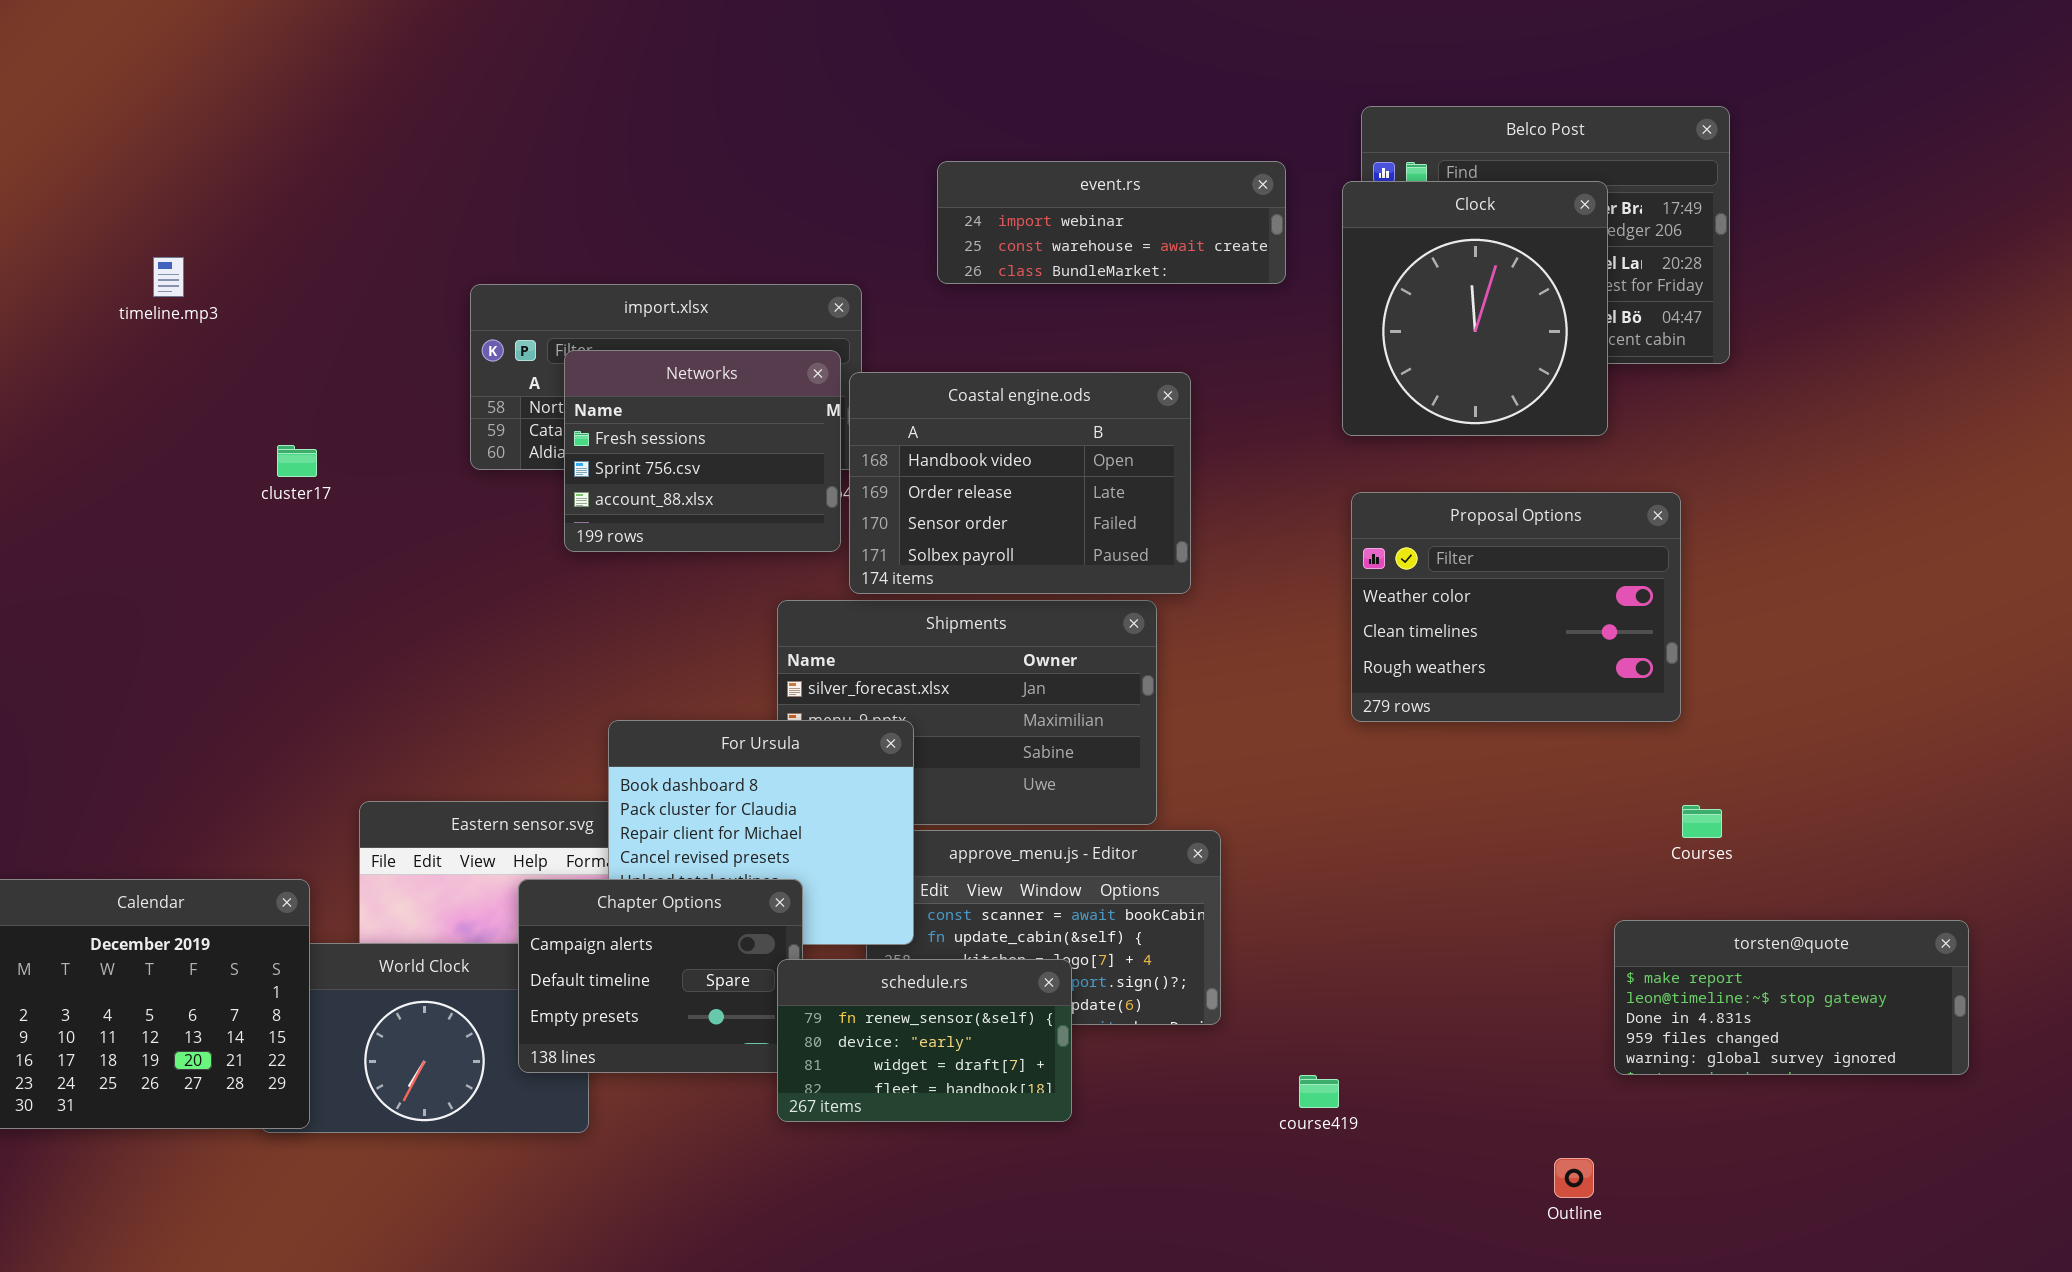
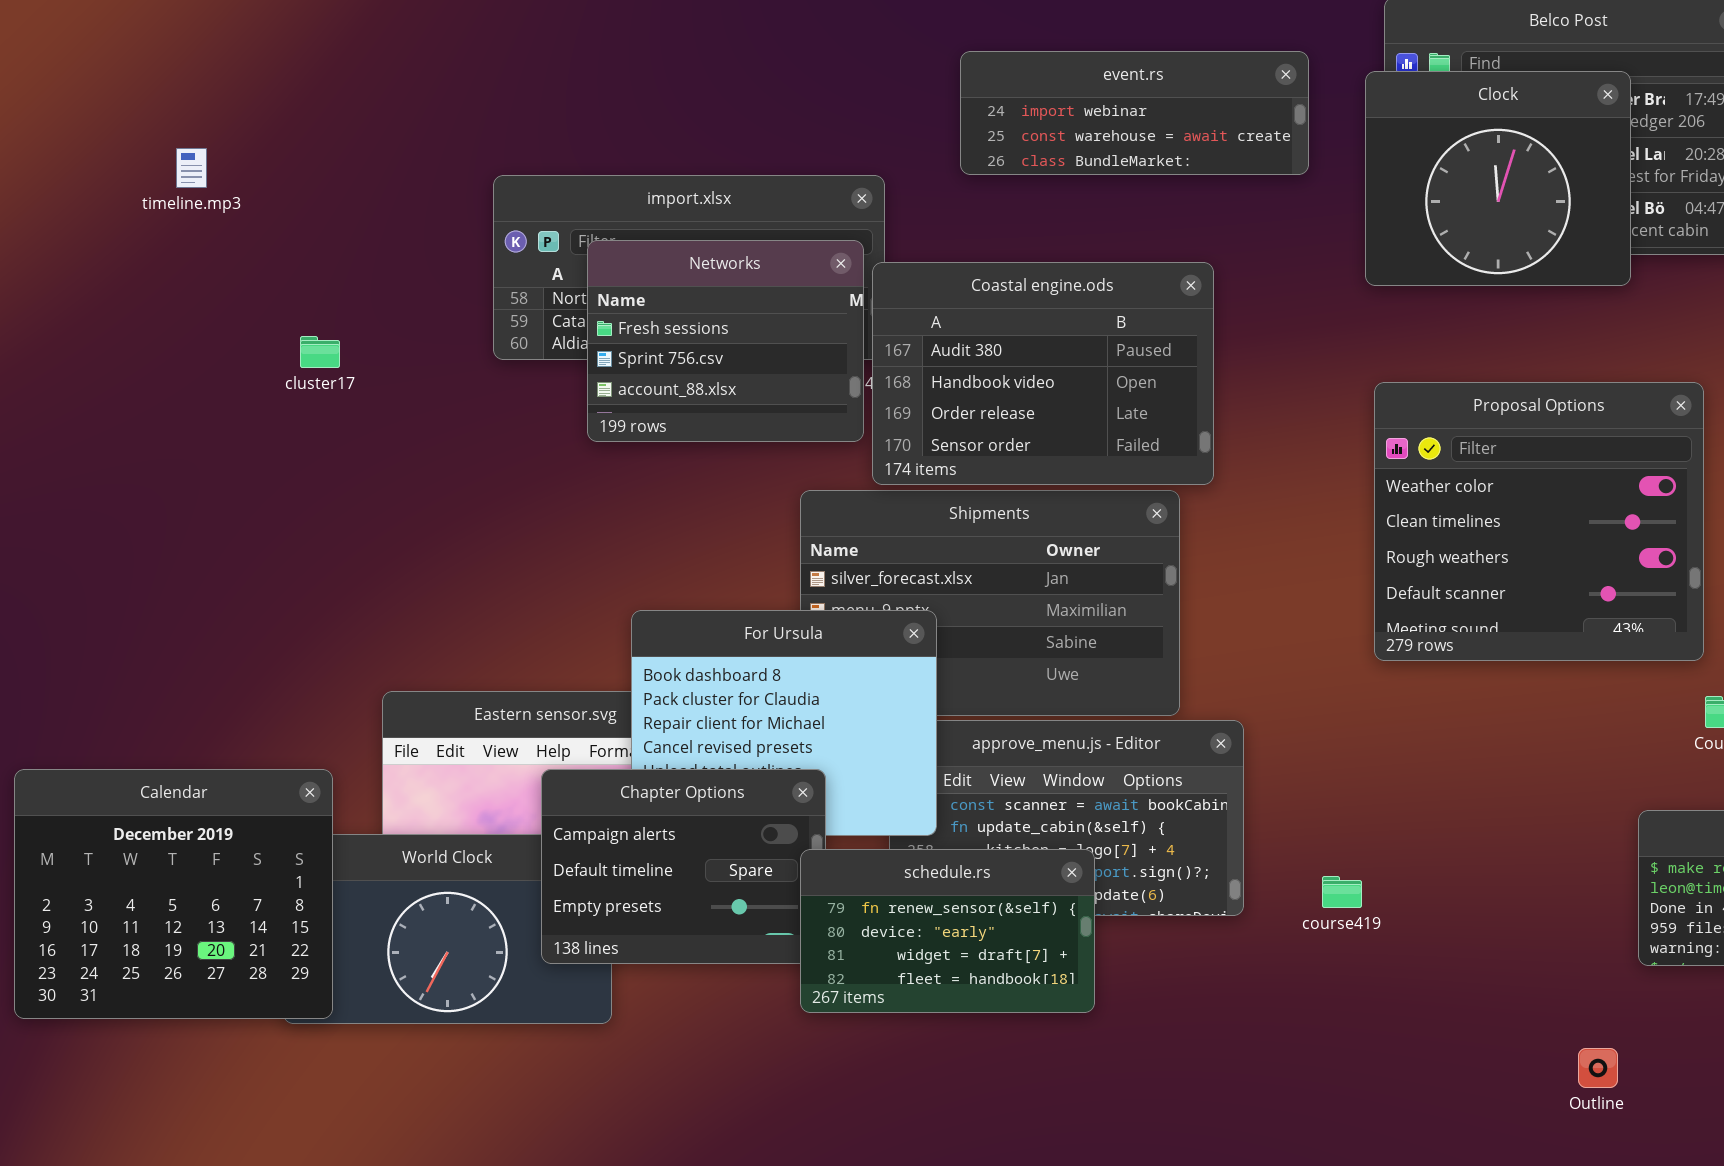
Clock: [1342,181,1608,436] -> [1365,71,1631,286], resized
Coastal engine.ods: [849,372,1191,594] -> [872,262,1214,485], scrolled up 1 row
Proposal Options: [1351,492,1681,722] -> [1374,382,1704,661], resized
course419: [1299,1075,1339,1108] -> [1322,876,1362,908], moved

